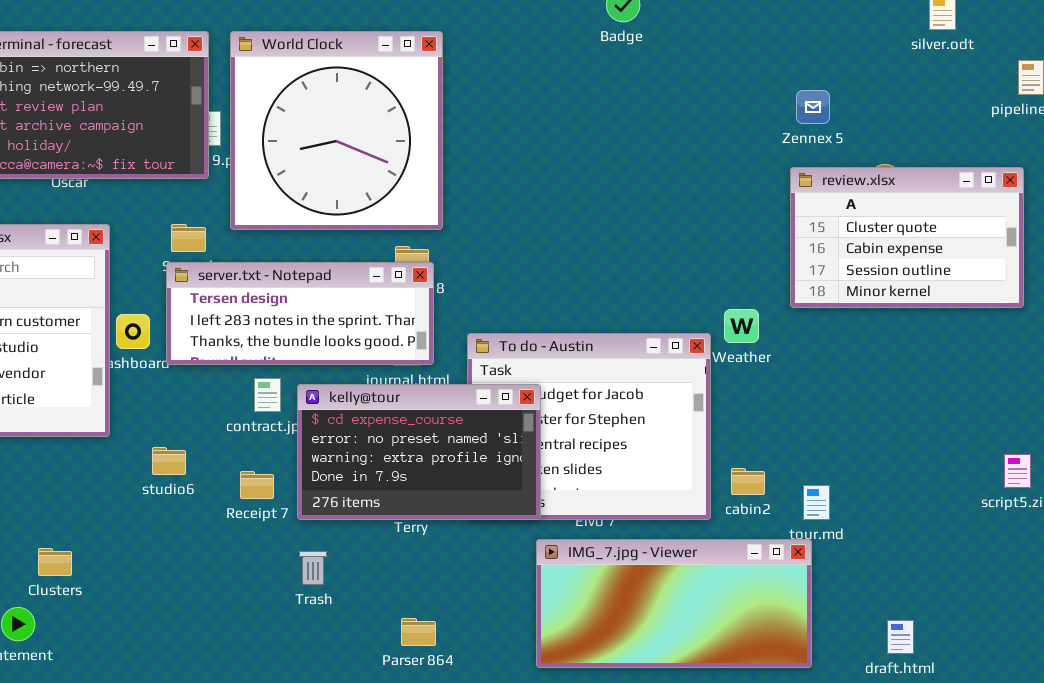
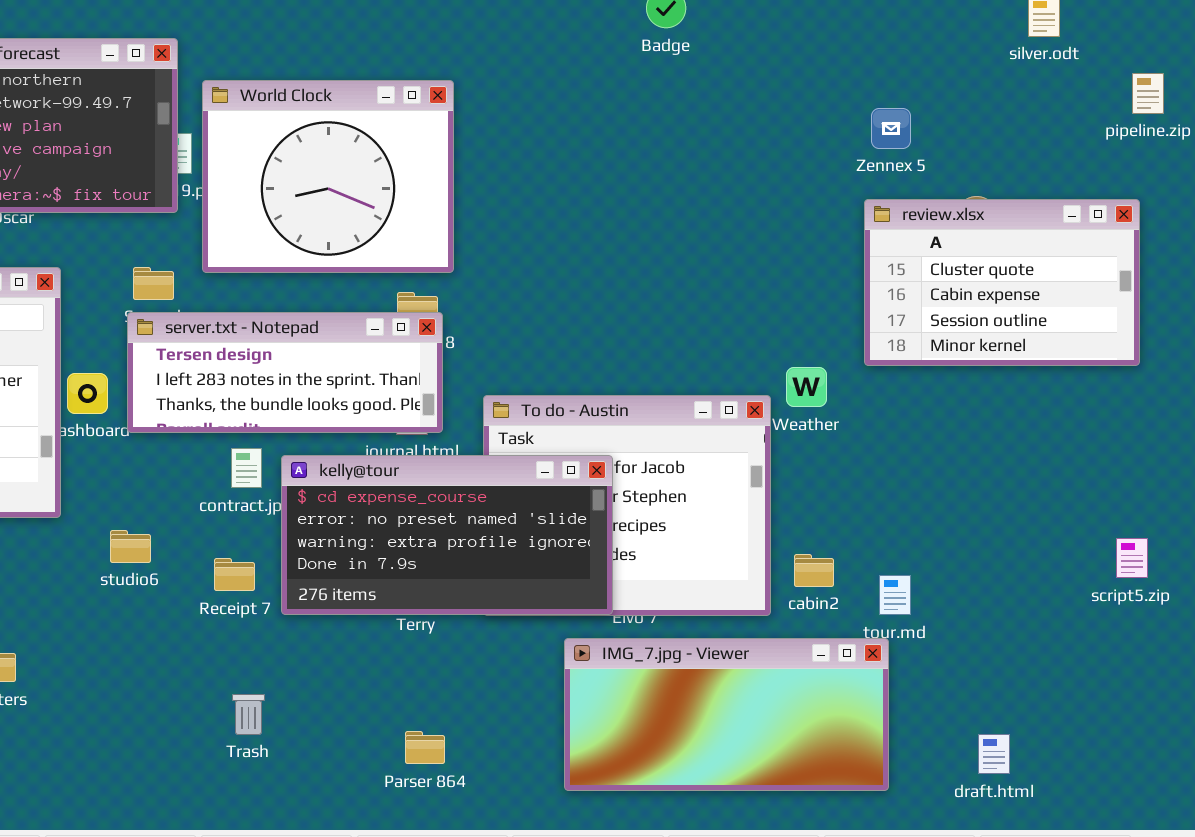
World Clock: [230,31,443,230] -> [202,80,454,273], resized
kelly@tour: [297,384,541,520] -> [281,455,613,615], resized
Trash: [299,551,327,585] -> [232,694,265,735], moved

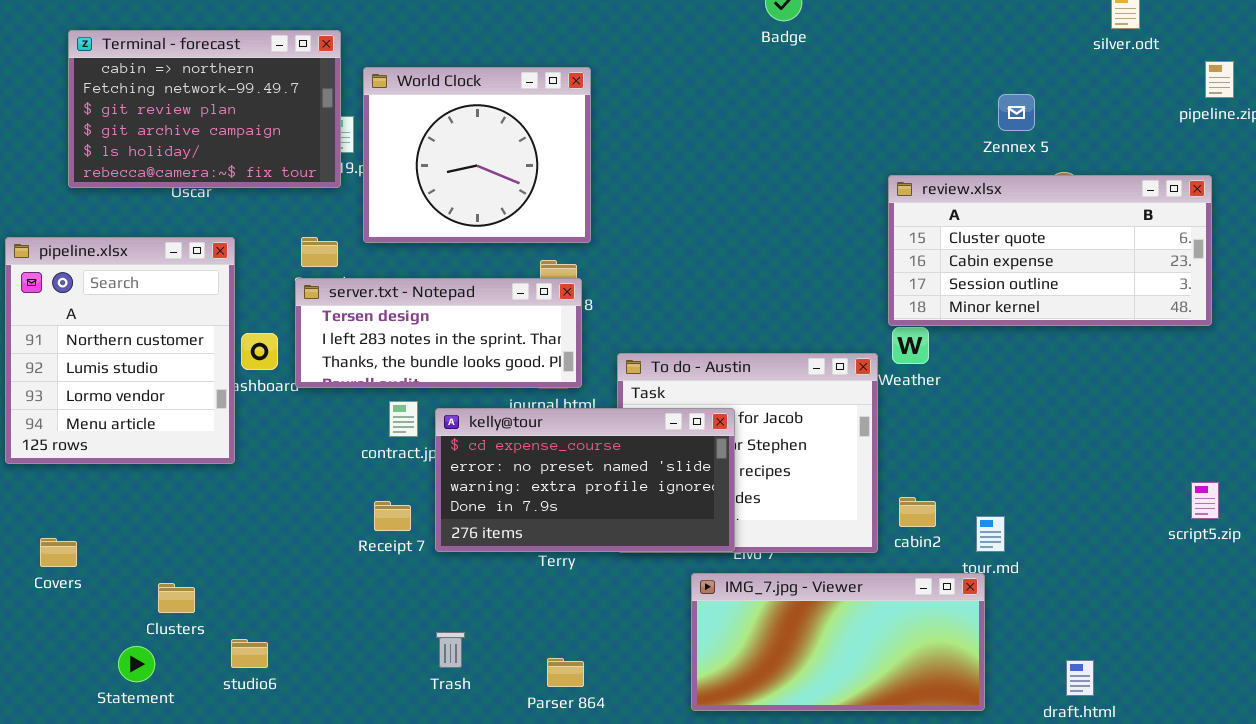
Zennex 5: [871,108,911,149] -> [998,94,1035,131], moved
review.xlsx: [864,199,1140,366] -> [888,175,1212,326], resized
studio6: [110,530,151,563] -> [231,639,268,668], moved
Trash: [232,694,265,735] -> [436,632,465,668], moved

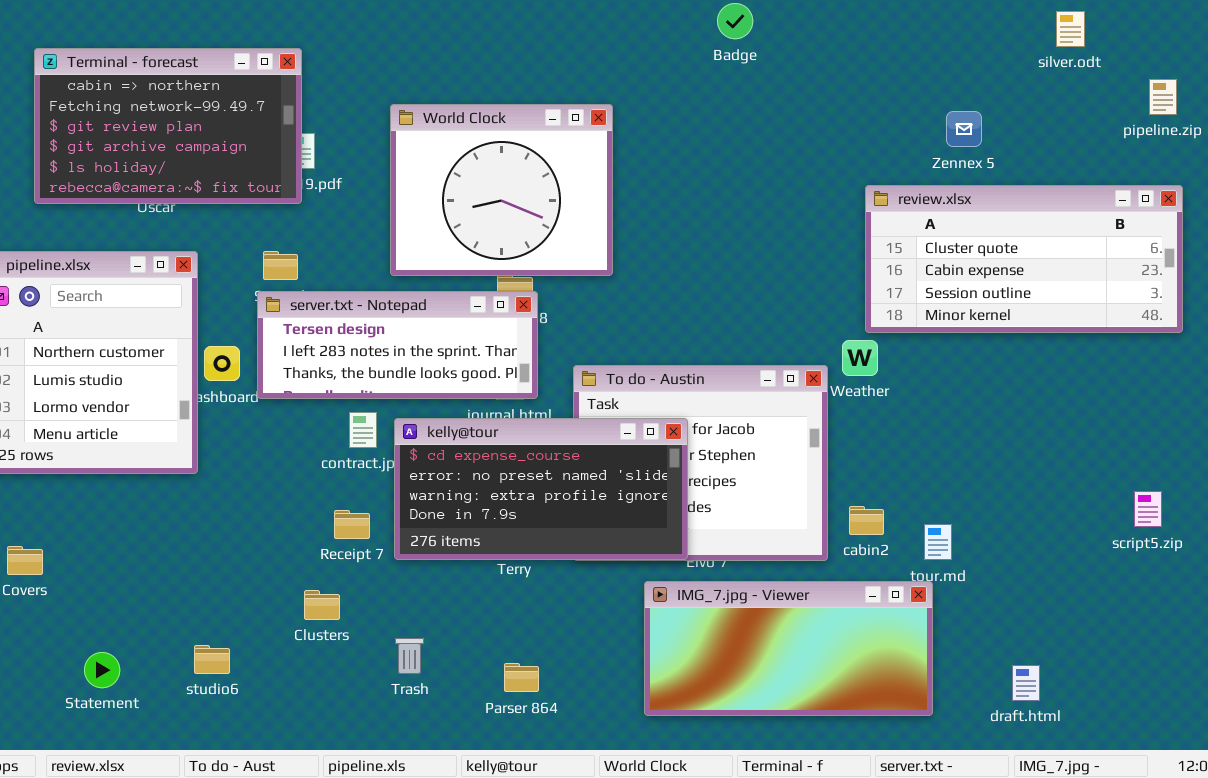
World Clock: [363,67,591,243] -> [390,104,613,276], moved
review.xlsx: [888,175,1212,326] -> [865,185,1183,333], moved
Clusters: [158,583,195,613] -> [304,590,340,620], moved

